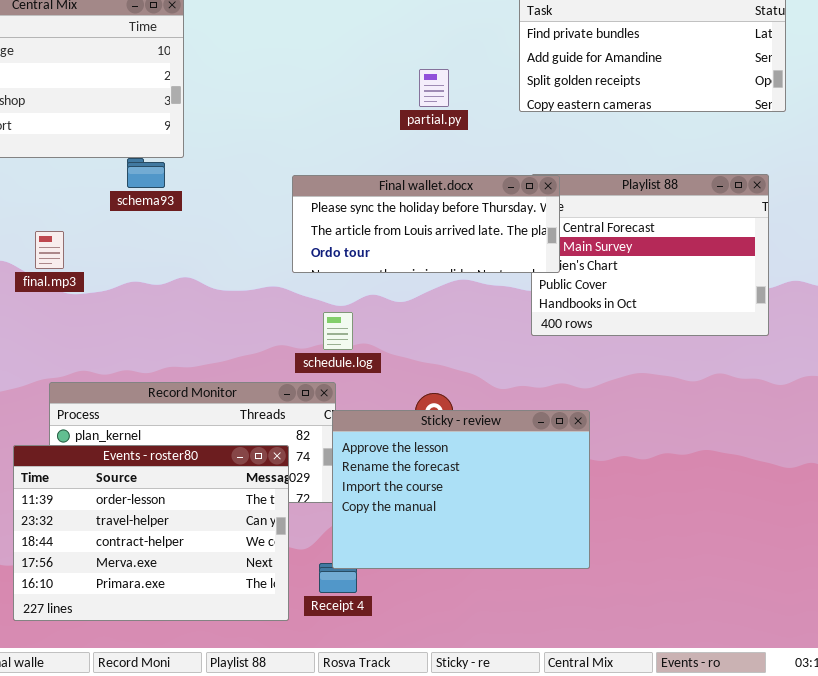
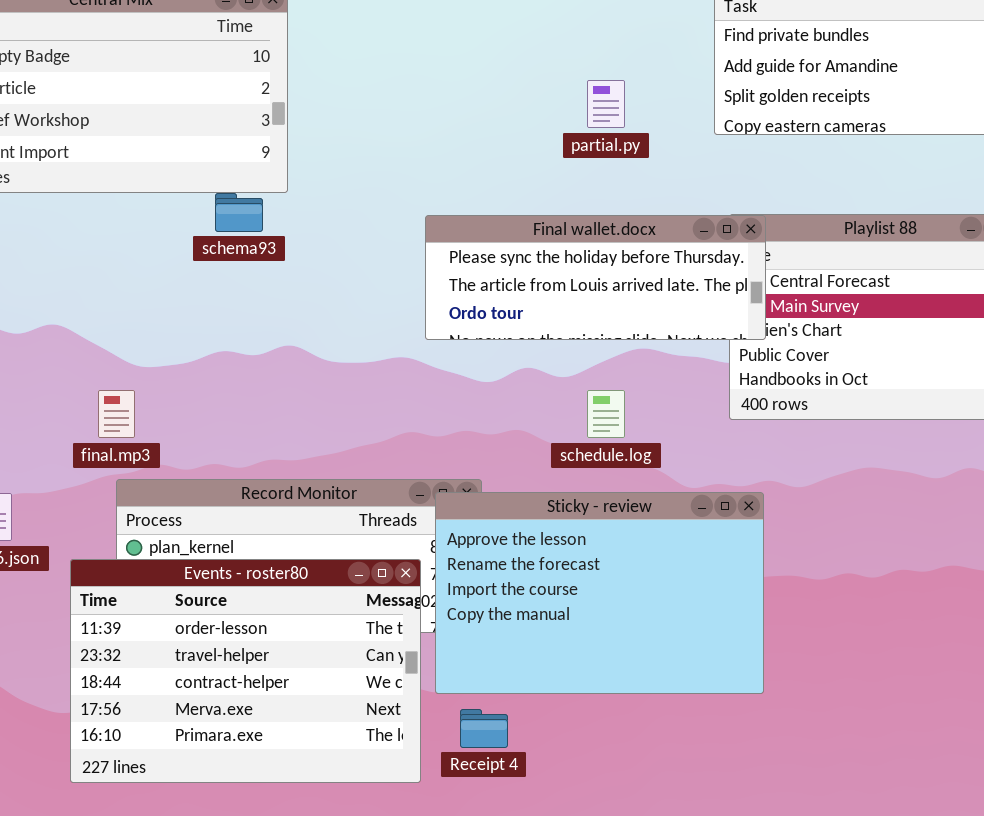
final.mp3: [35,231,64,269] -> [98,390,135,438], moved
schedule.log: [323,312,353,350] -> [587,390,625,438], moved
Sticky - review: [332,410,590,569] -> [435,492,764,694], moved

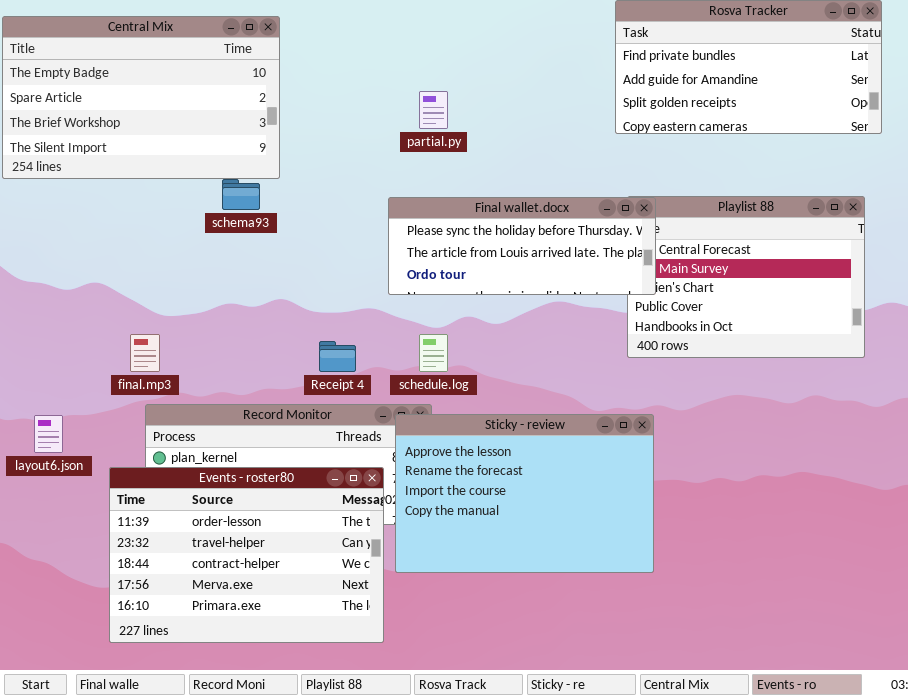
partial.py: [587,80,625,128] -> [419,91,448,129], moved
schedule.log: [587,390,625,438] -> [419,334,448,372], moved
Receipt 4: [460,709,508,748] -> [319,341,356,372], moved

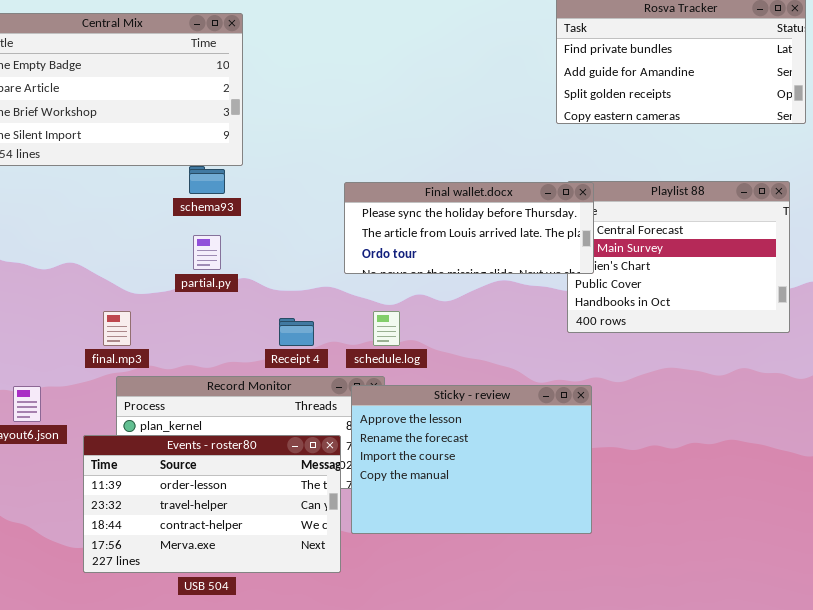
partial.py: [419,91,448,129] -> [193,235,221,270], moved
Events - roster80: [109,467,384,643] -> [83,435,341,573], resized

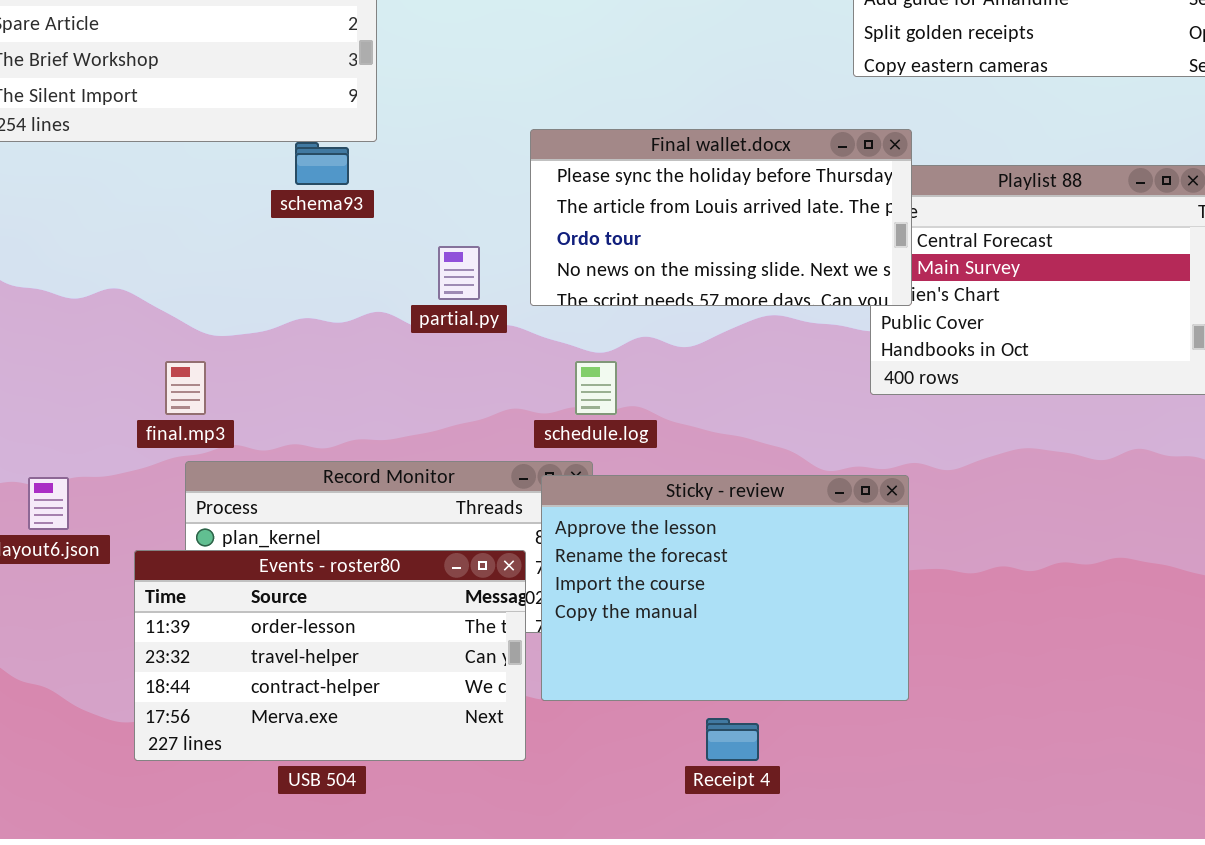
Final wallet.docx: [344,182,594,274] -> [530,129,912,306], resized
partial.py: [193,235,221,270] -> [438,246,480,300], moved
Receipt 4: [279,318,314,346] -> [706,718,759,761], moved

